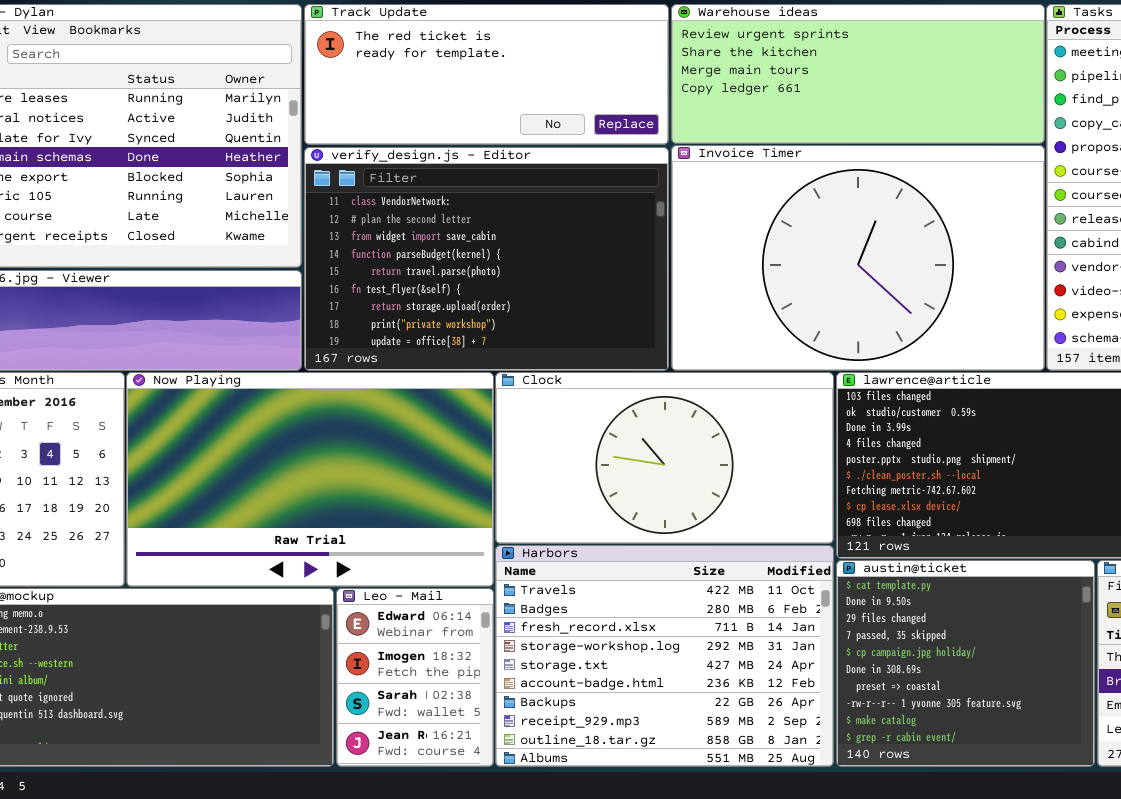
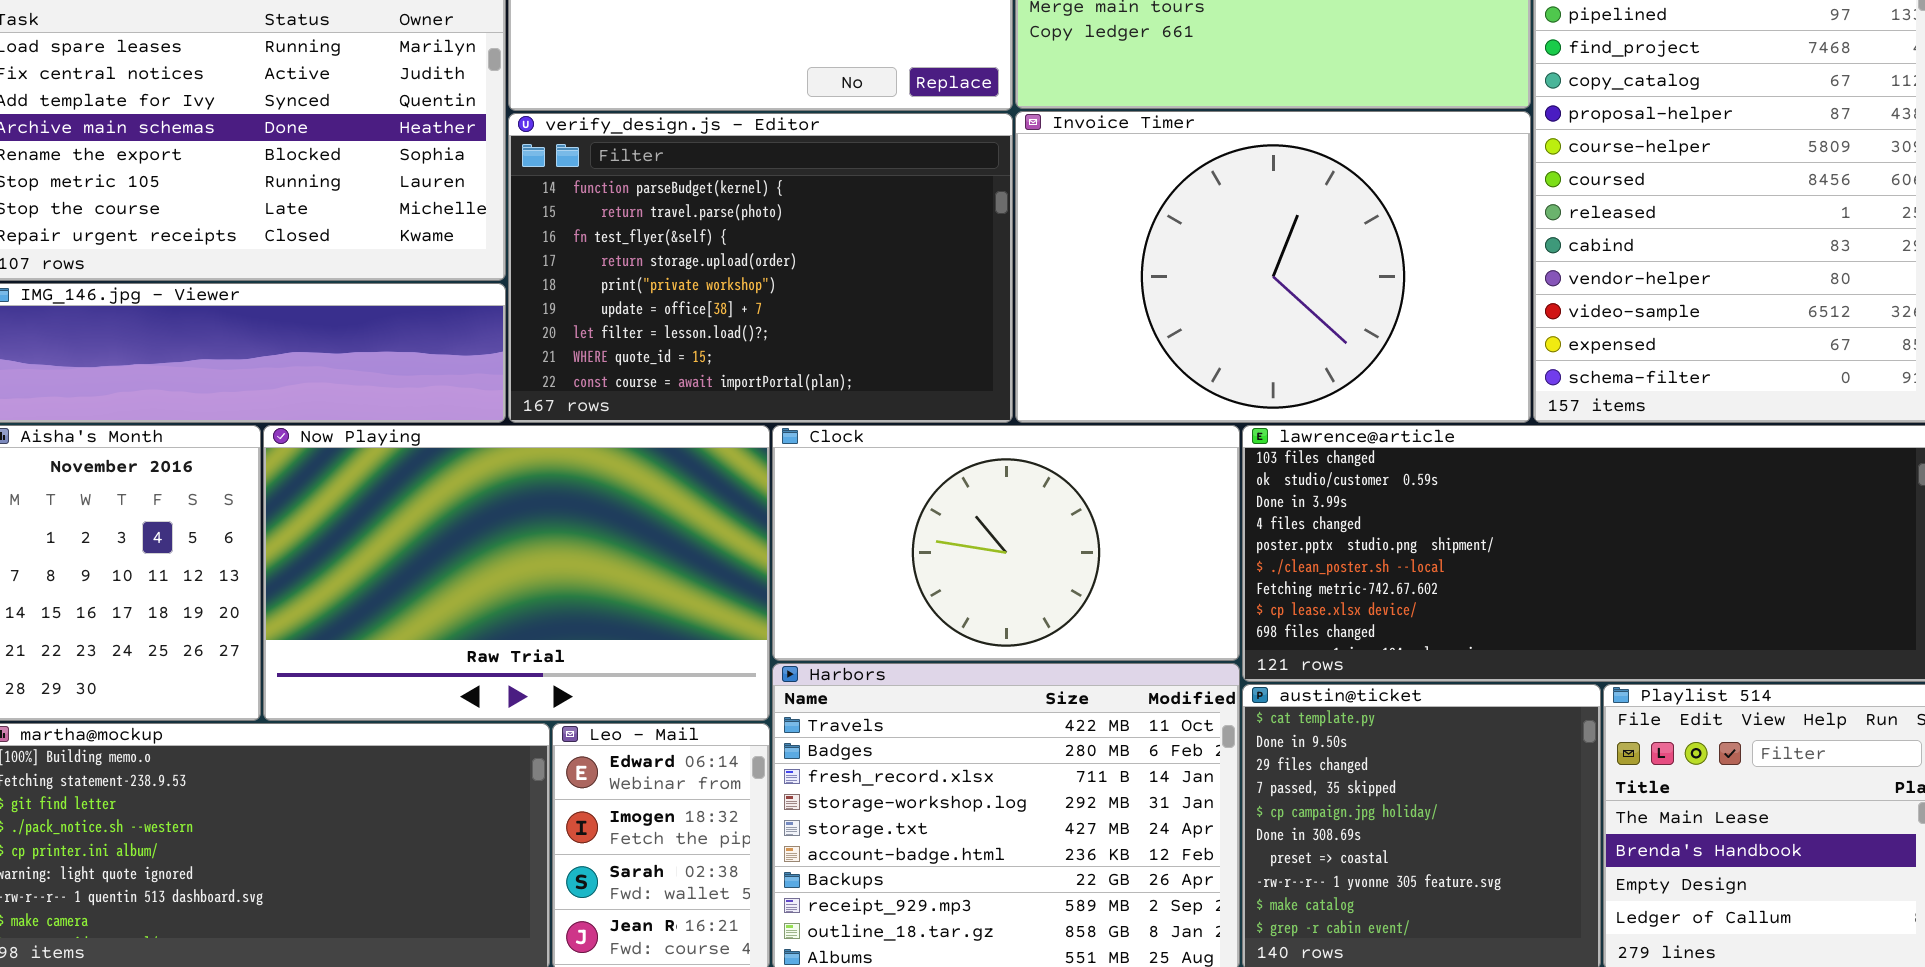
verify_design.js - Editor: [304,147,669,371] -> [508,113,1013,423], scrolled down 3 rows

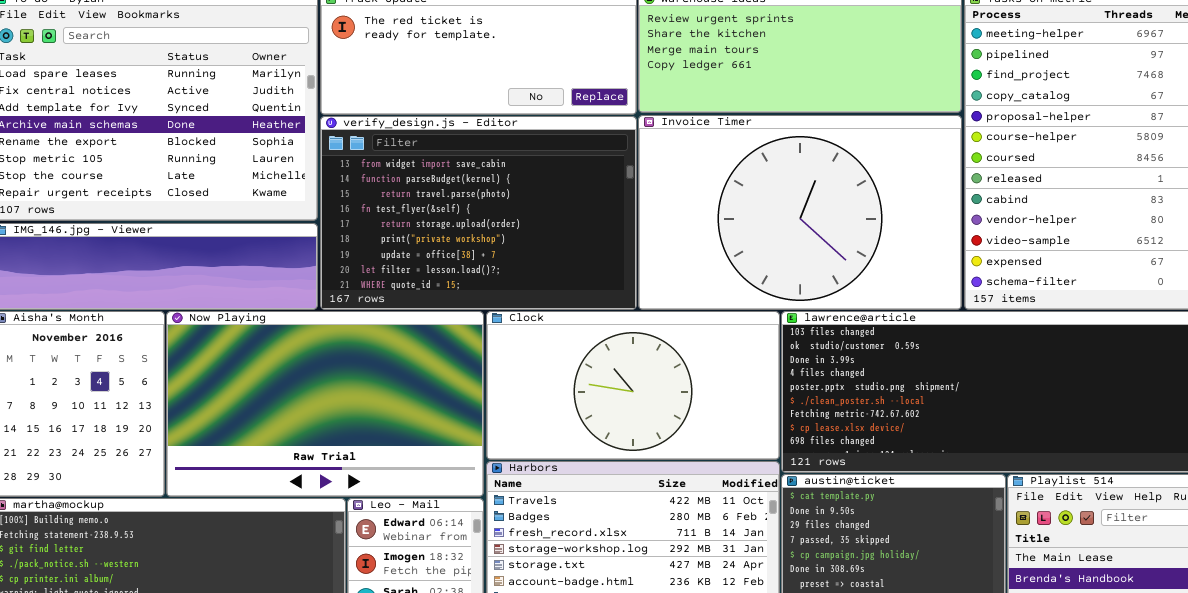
verify_design.js - Editor: [508,113,1013,423] -> [320,116,637,310], scrolled up 1 row

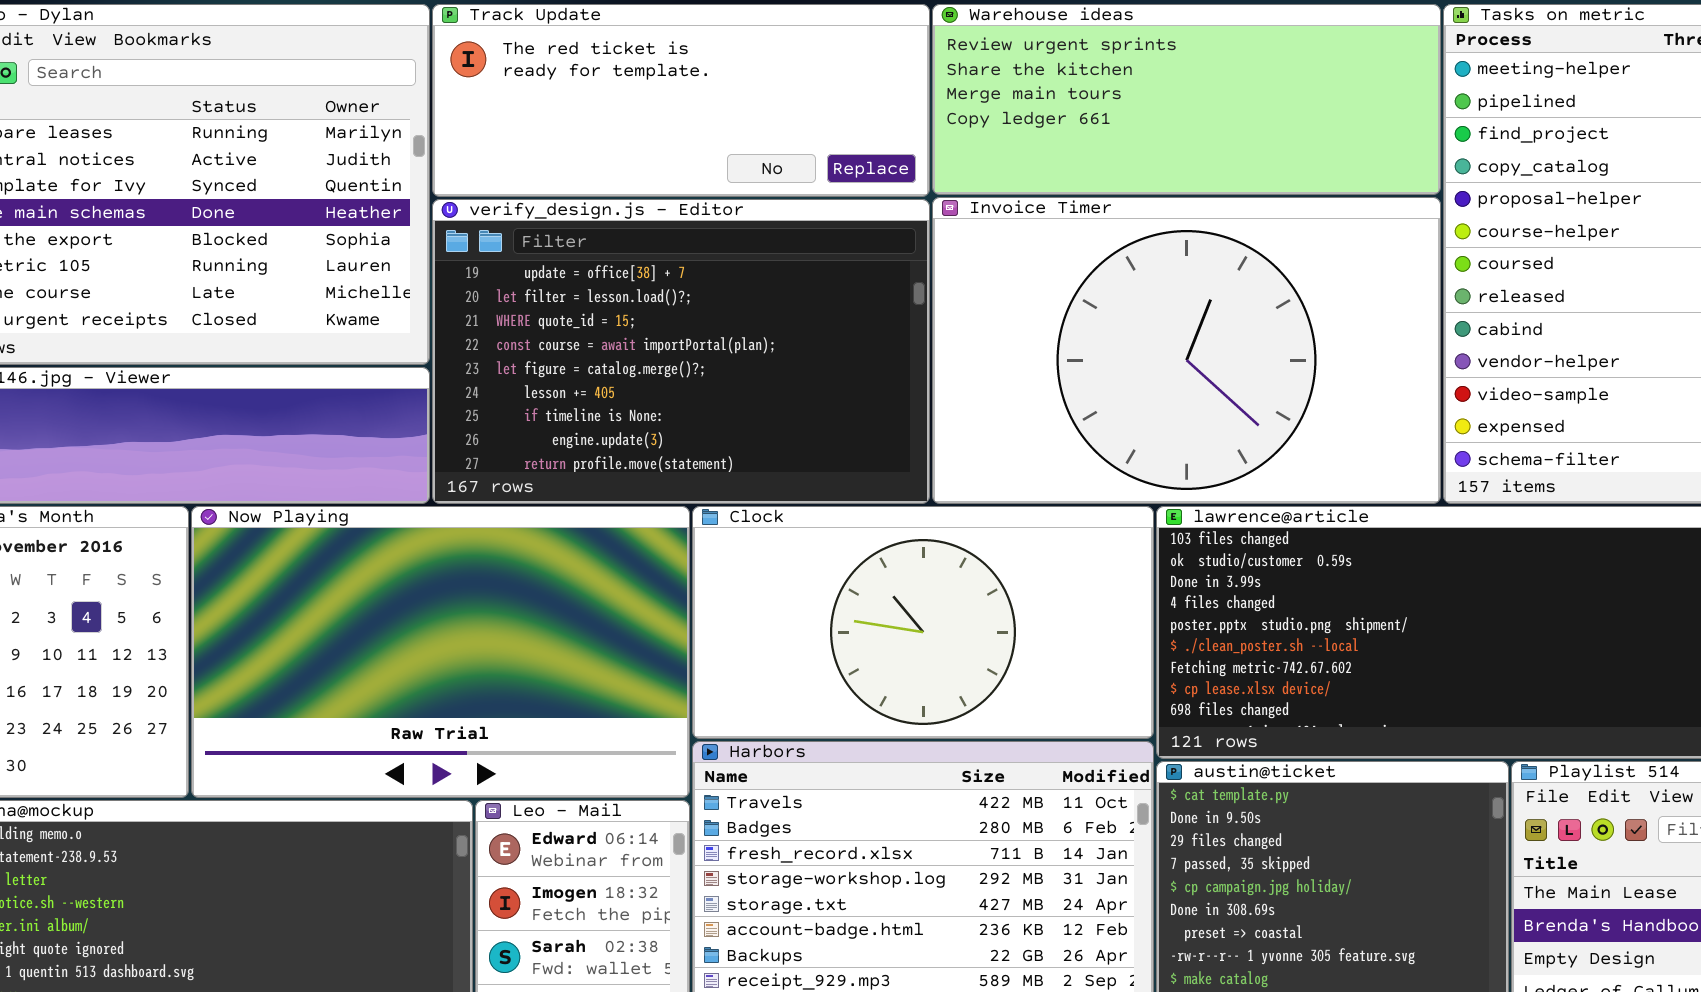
verify_design.js - Editor: [320,116,637,310] -> [432,199,930,504], scrolled down 6 rows

